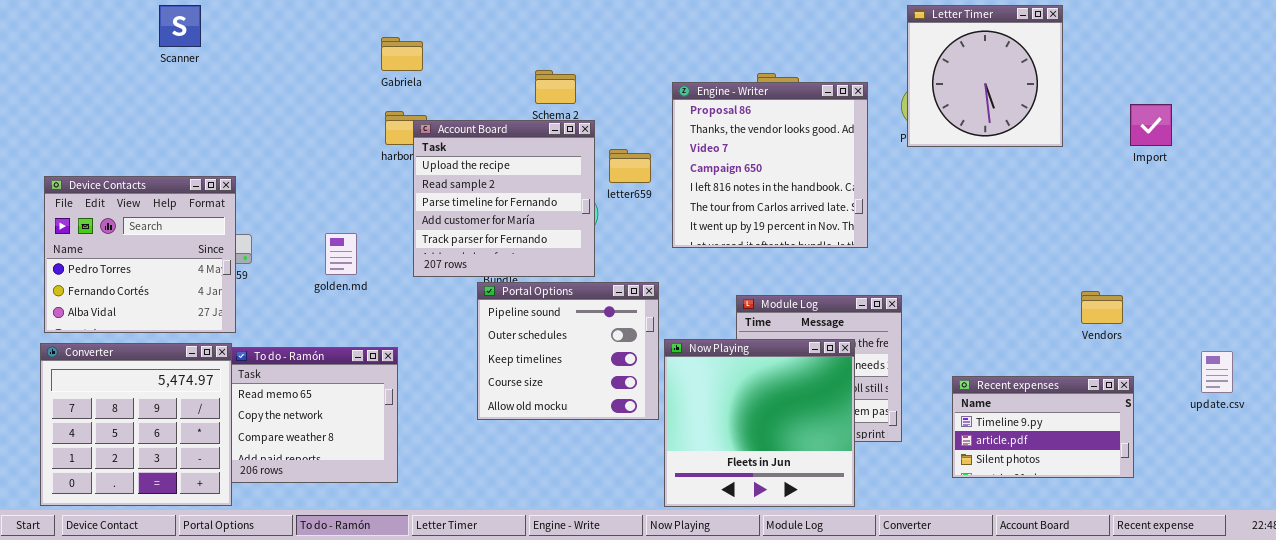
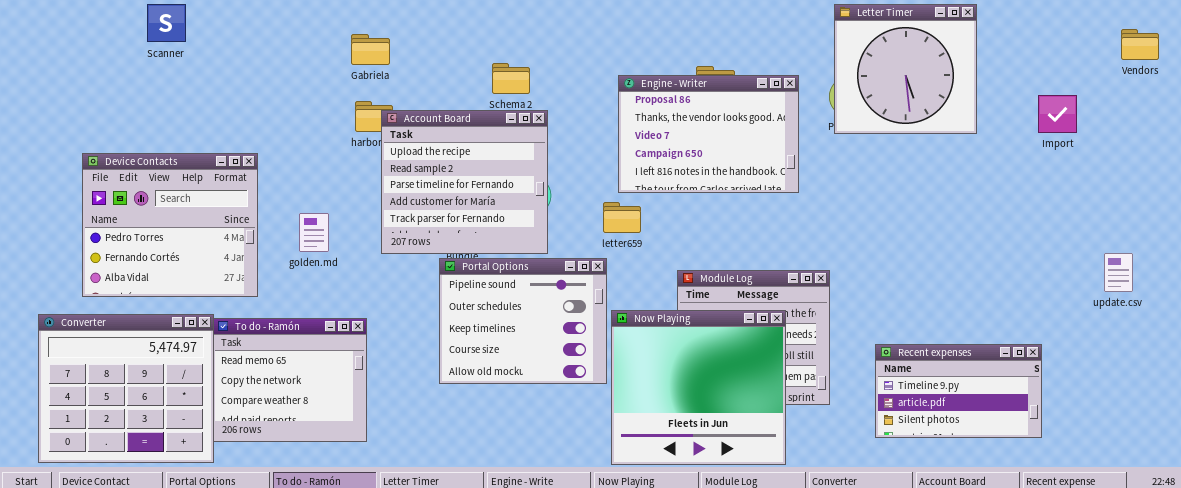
Engine - Writer: [672,82,868,248] -> [618,75,799,193], resized
letter659: [609,149,651,183] -> [603,202,641,233], moved
Device Contacts: [44,176,236,333] -> [82,153,258,297], moved
Vendors: [1081,291,1123,324] -> [1121,29,1159,60], moved
update.csv: [1201,351,1233,393] -> [1104,253,1133,292], moved

